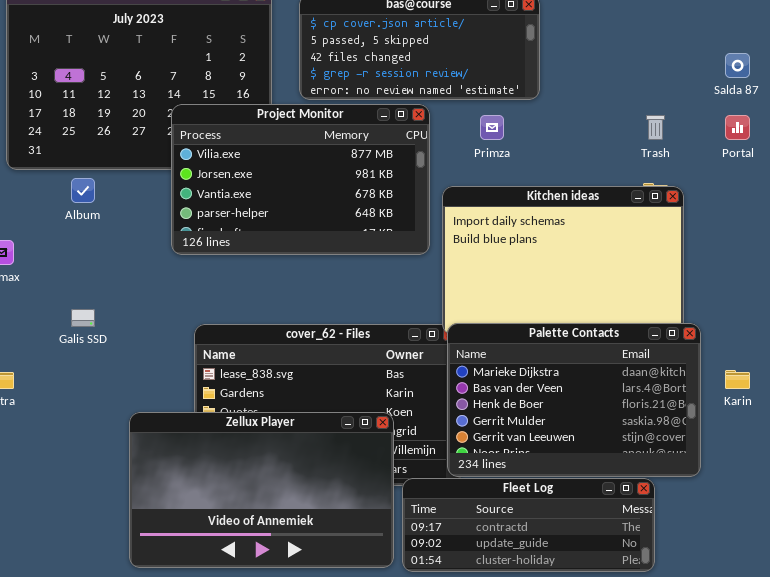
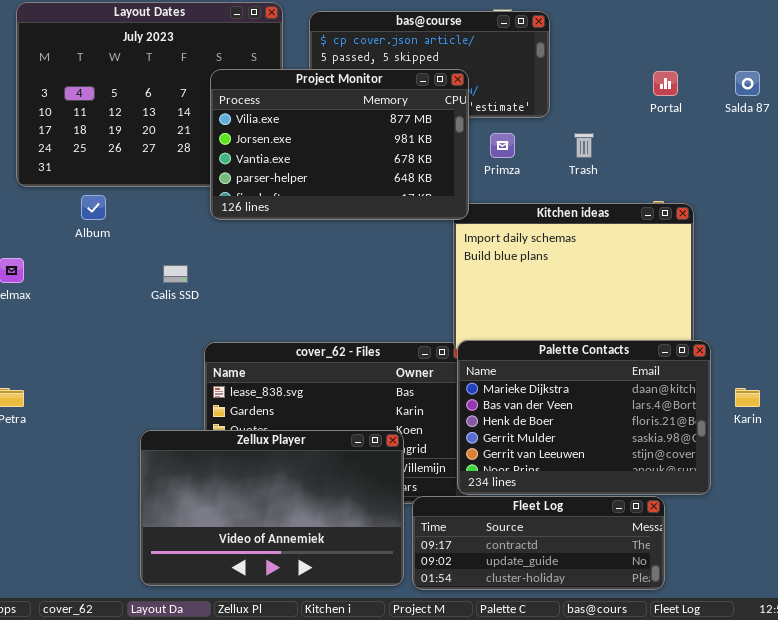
Project Monitor: [171,104,430,255] -> [210,69,469,220], moved
Trash: [646,115,665,140] -> [574,133,594,158], moved
Portal: [725,115,750,140] -> [653,71,678,96], moved
Galis SSD: [71,309,95,327] -> [163,265,188,283], moved

